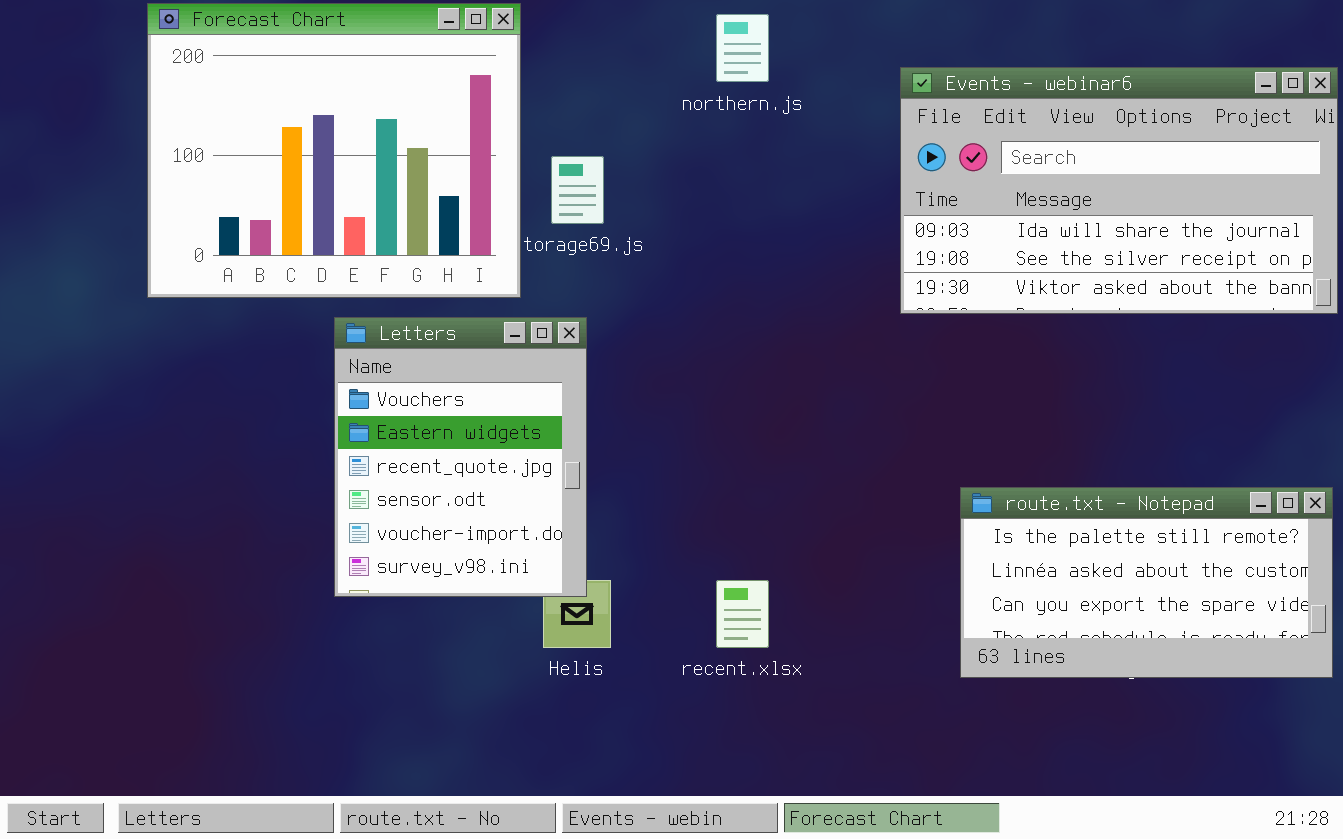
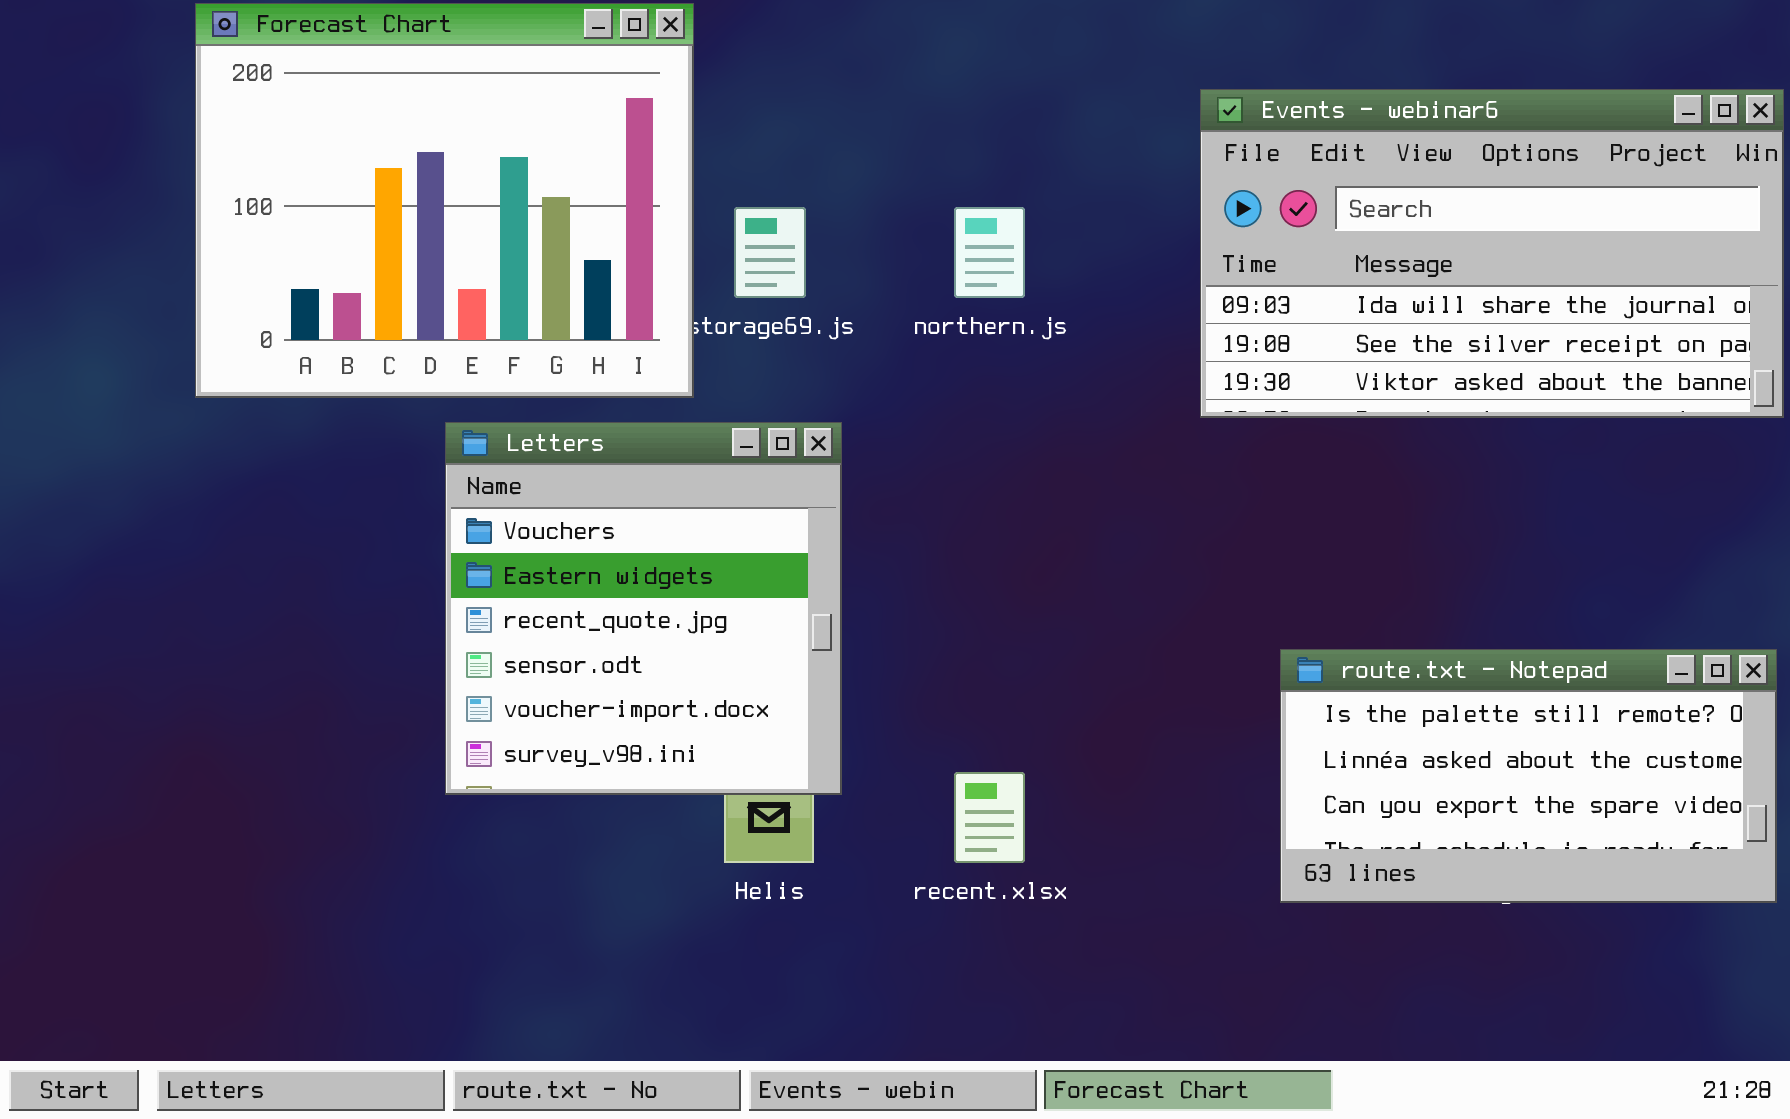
northern.js: [716,14,769,82] -> [954,207,1025,298], moved
Letters: [334,317,587,597] -> [445,422,842,795], resized

